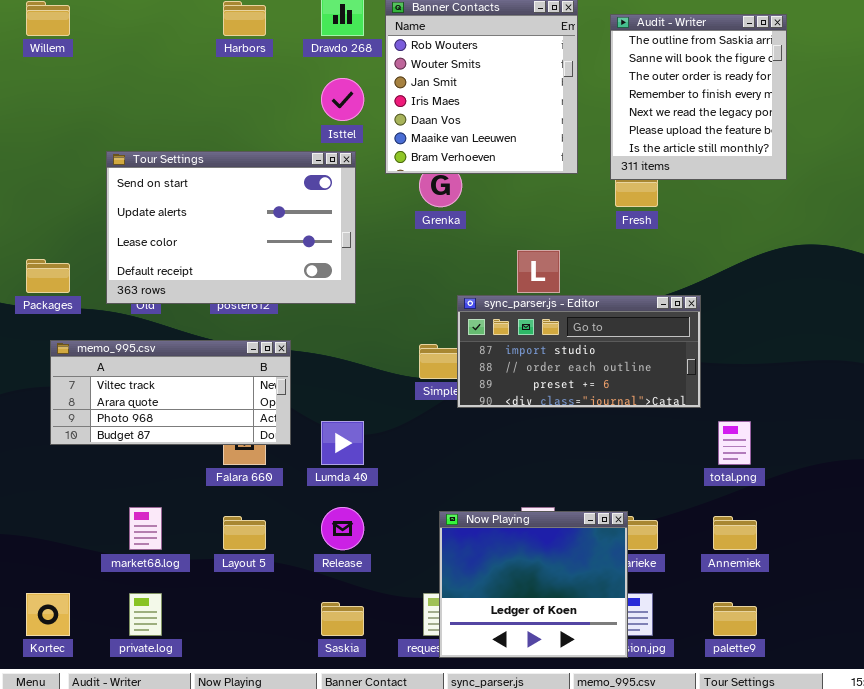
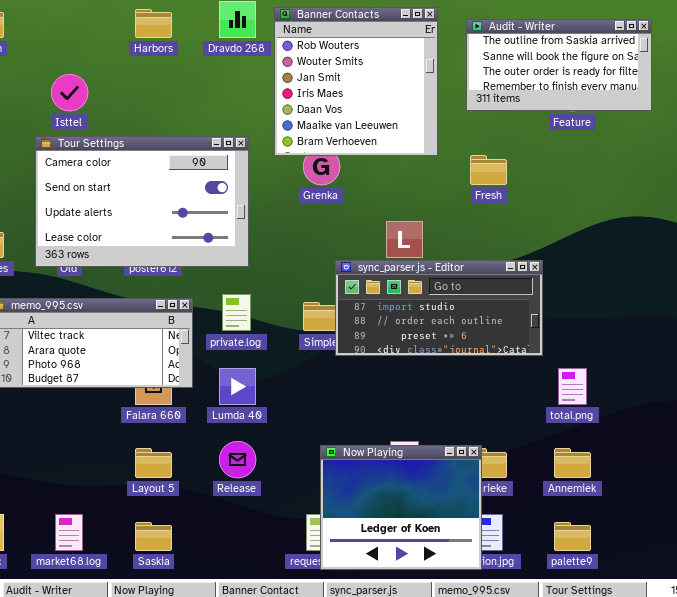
Audit - Writer: [610,14,787,180] -> [466,19,652,111], resized
Isttel: [321,78,364,121] -> [51,74,88,111], moved
Tour Settings: [106,151,356,304] -> [35,136,249,267], scrolled up 1 row
market68.log: [129,507,162,550] -> [55,514,83,551], moved
private.log: [129,593,162,636] -> [222,294,251,331], moved
Saskia: [321,602,364,636] -> [135,522,172,551], moved

